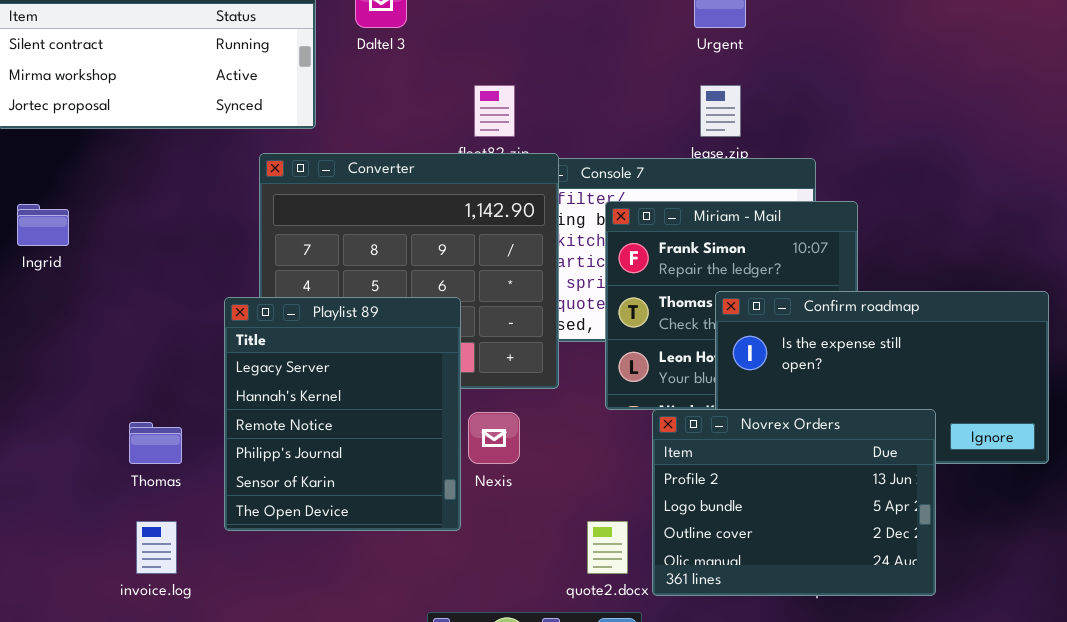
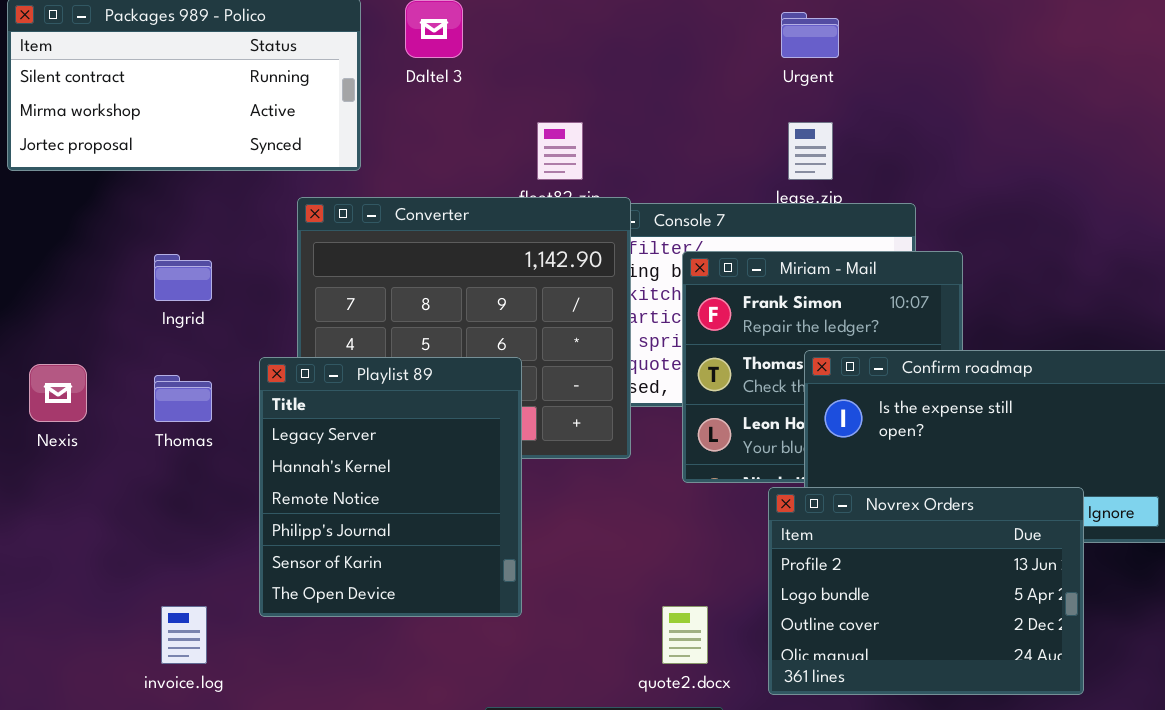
Ingrid: [17,204,69,246] -> [154,254,212,301], moved
Novrex Orders: [652,409,936,596] -> [768,487,1084,695], moved
Nexis: [468,412,520,464] -> [29,364,87,422], moved
Thomas: [129,422,182,464] -> [154,375,212,422], moved

